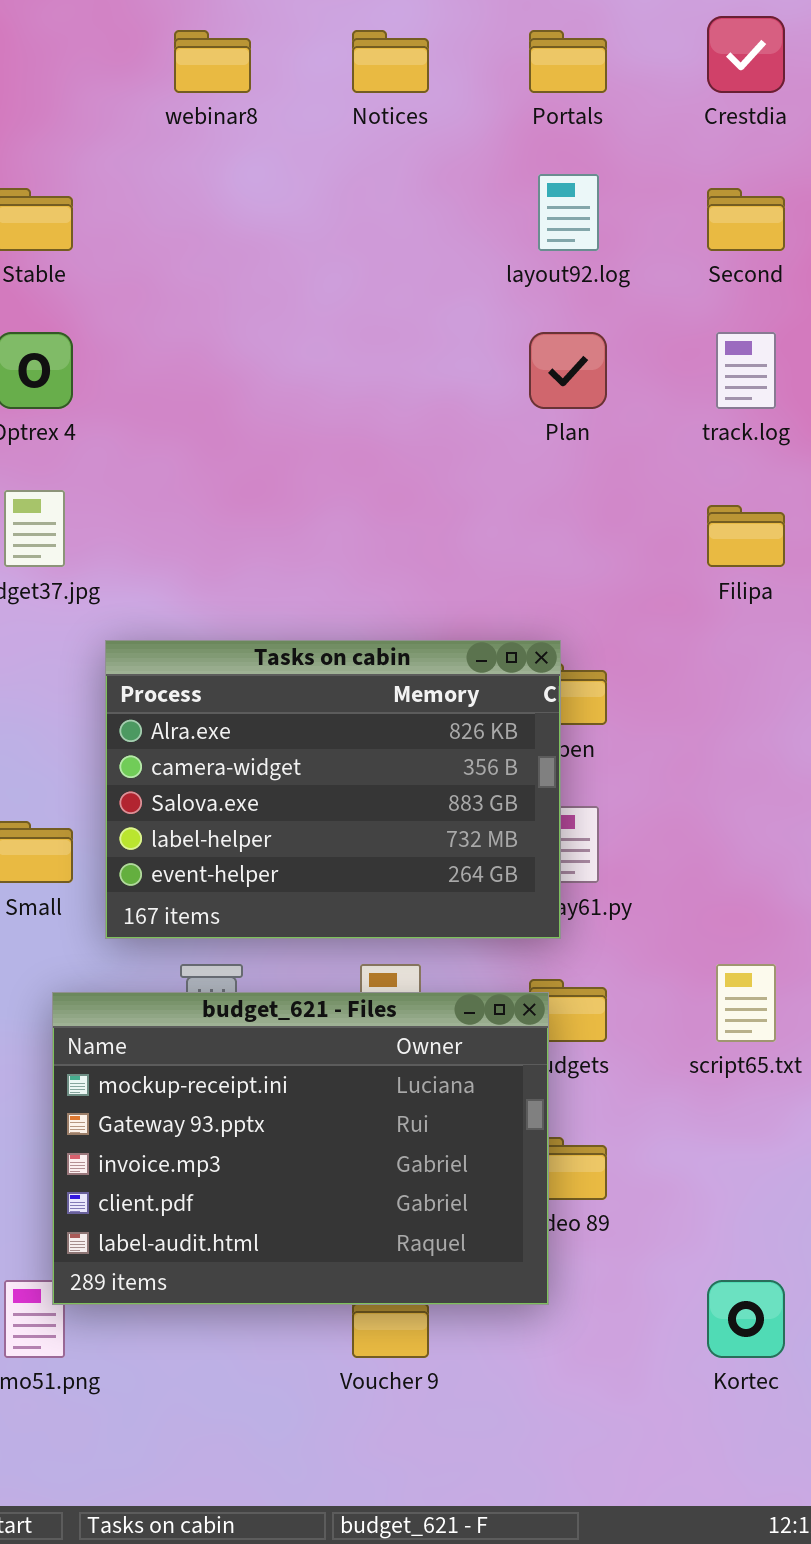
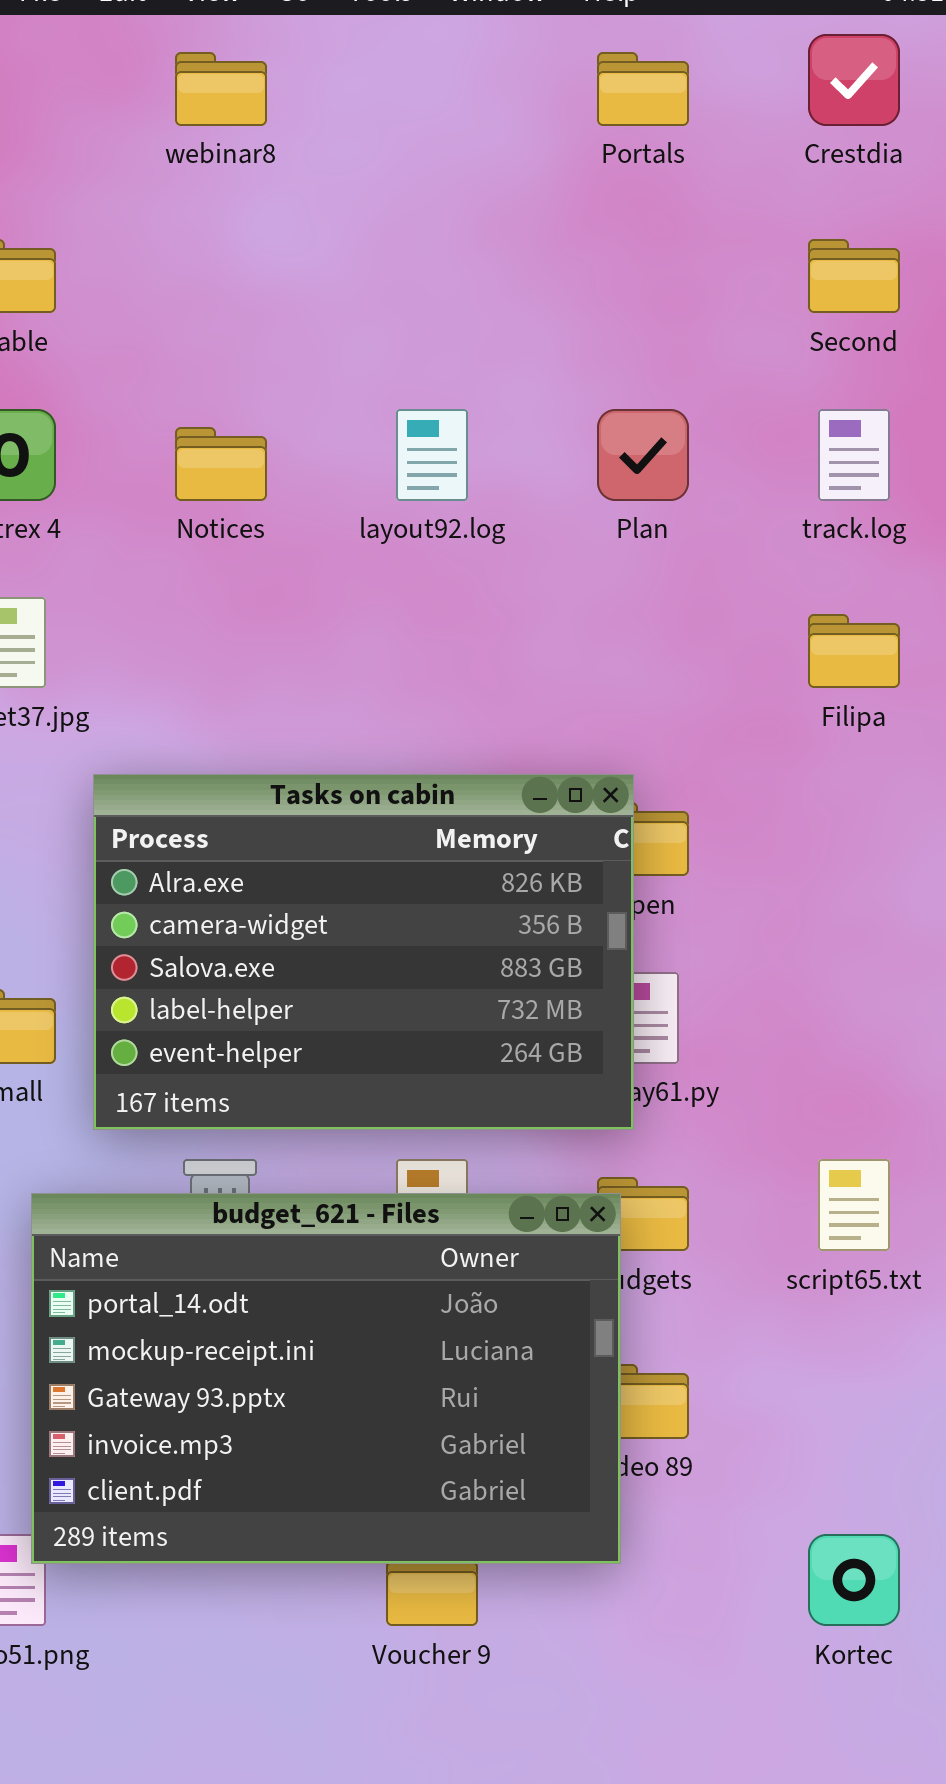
Notices: [352,30,429,93] -> [175,427,267,501], moved
layout92.log: [538,174,599,251] -> [396,409,468,501], moved
budget_621 - Files: [52,992,549,1305] -> [31,1193,621,1564], scrolled up 1 row

